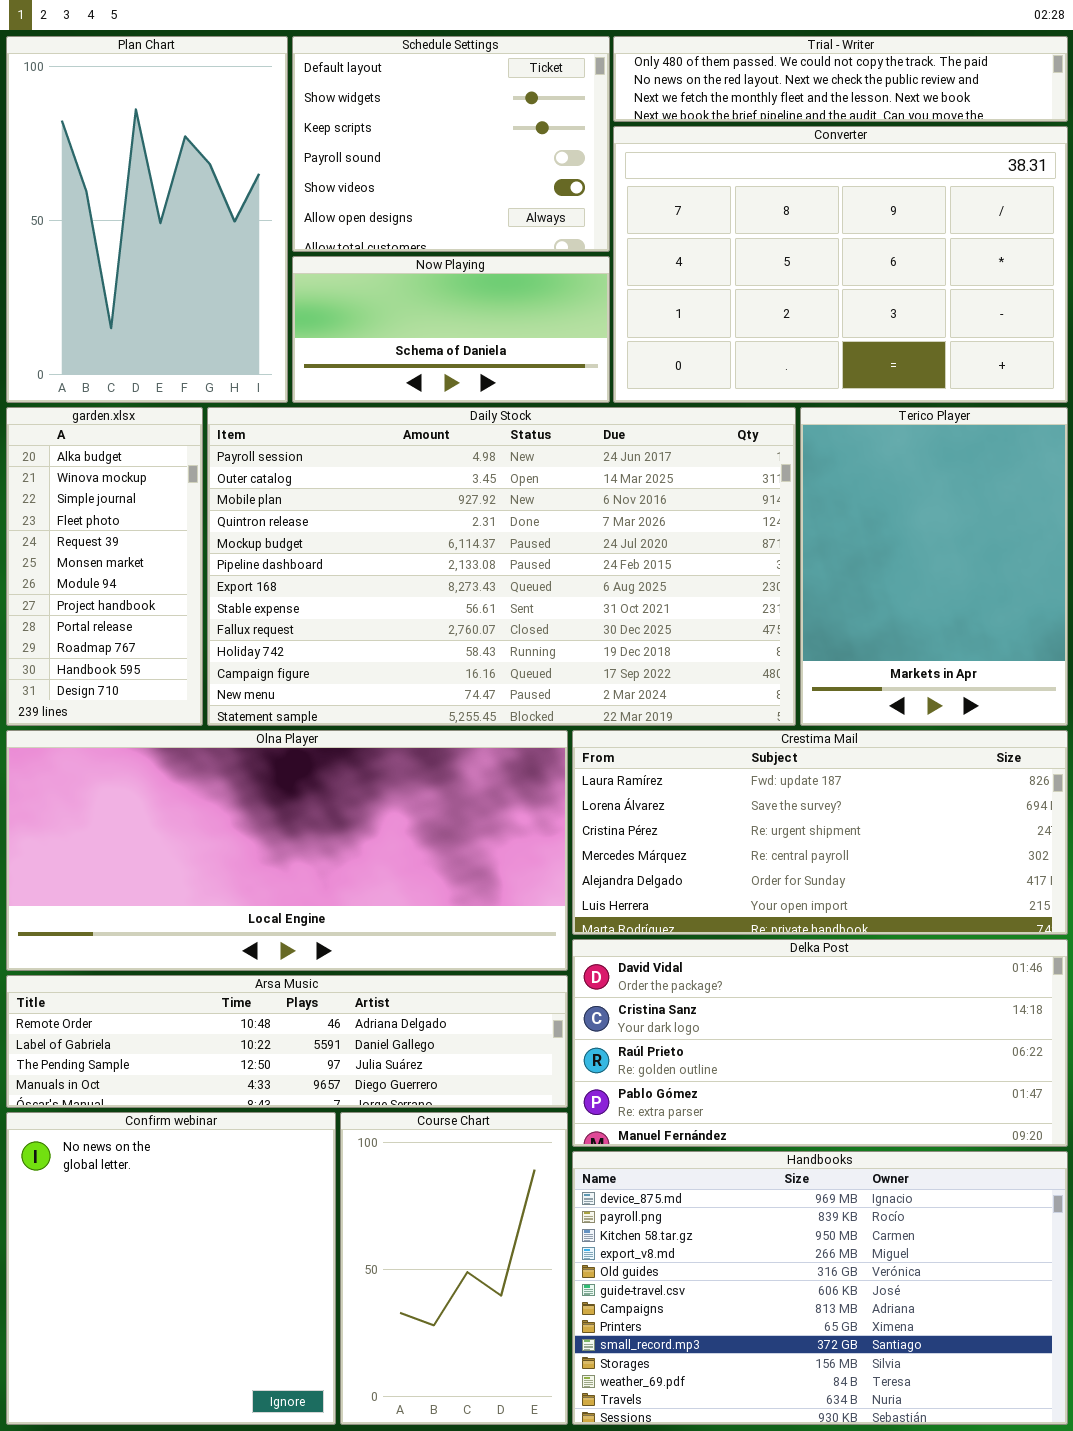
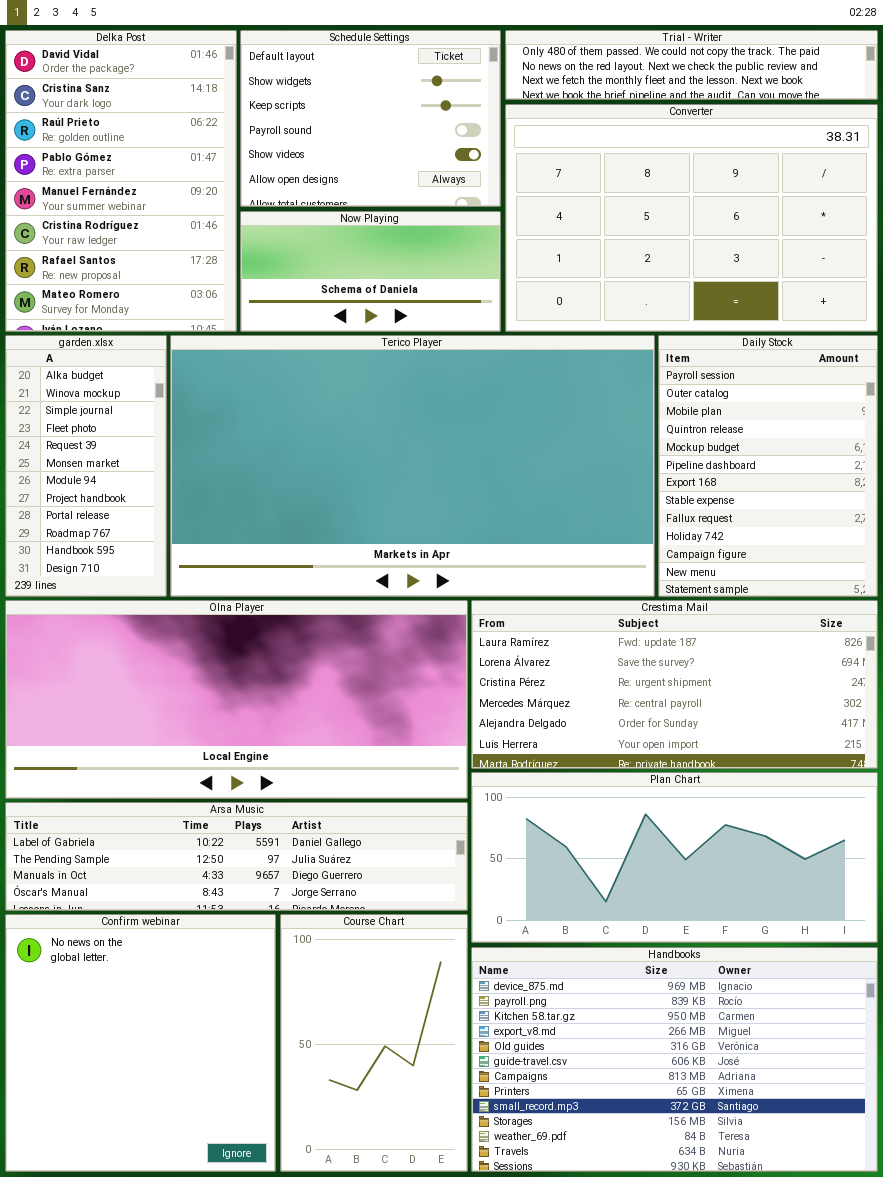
Plan Chart: [6,36,288,403] -> [471,772,878,943], moved, resized
Daily Stock: [207,407,796,726] -> [658,335,878,597], moved, resized
Terico Player: [800,407,1068,726] -> [170,335,655,597], moved, resized
Delka Post: [572,939,1068,1147] -> [5,30,237,332], moved, resized
Arsa Music: [6,975,568,1108] -> [5,802,468,911], scrolled down 1 row

